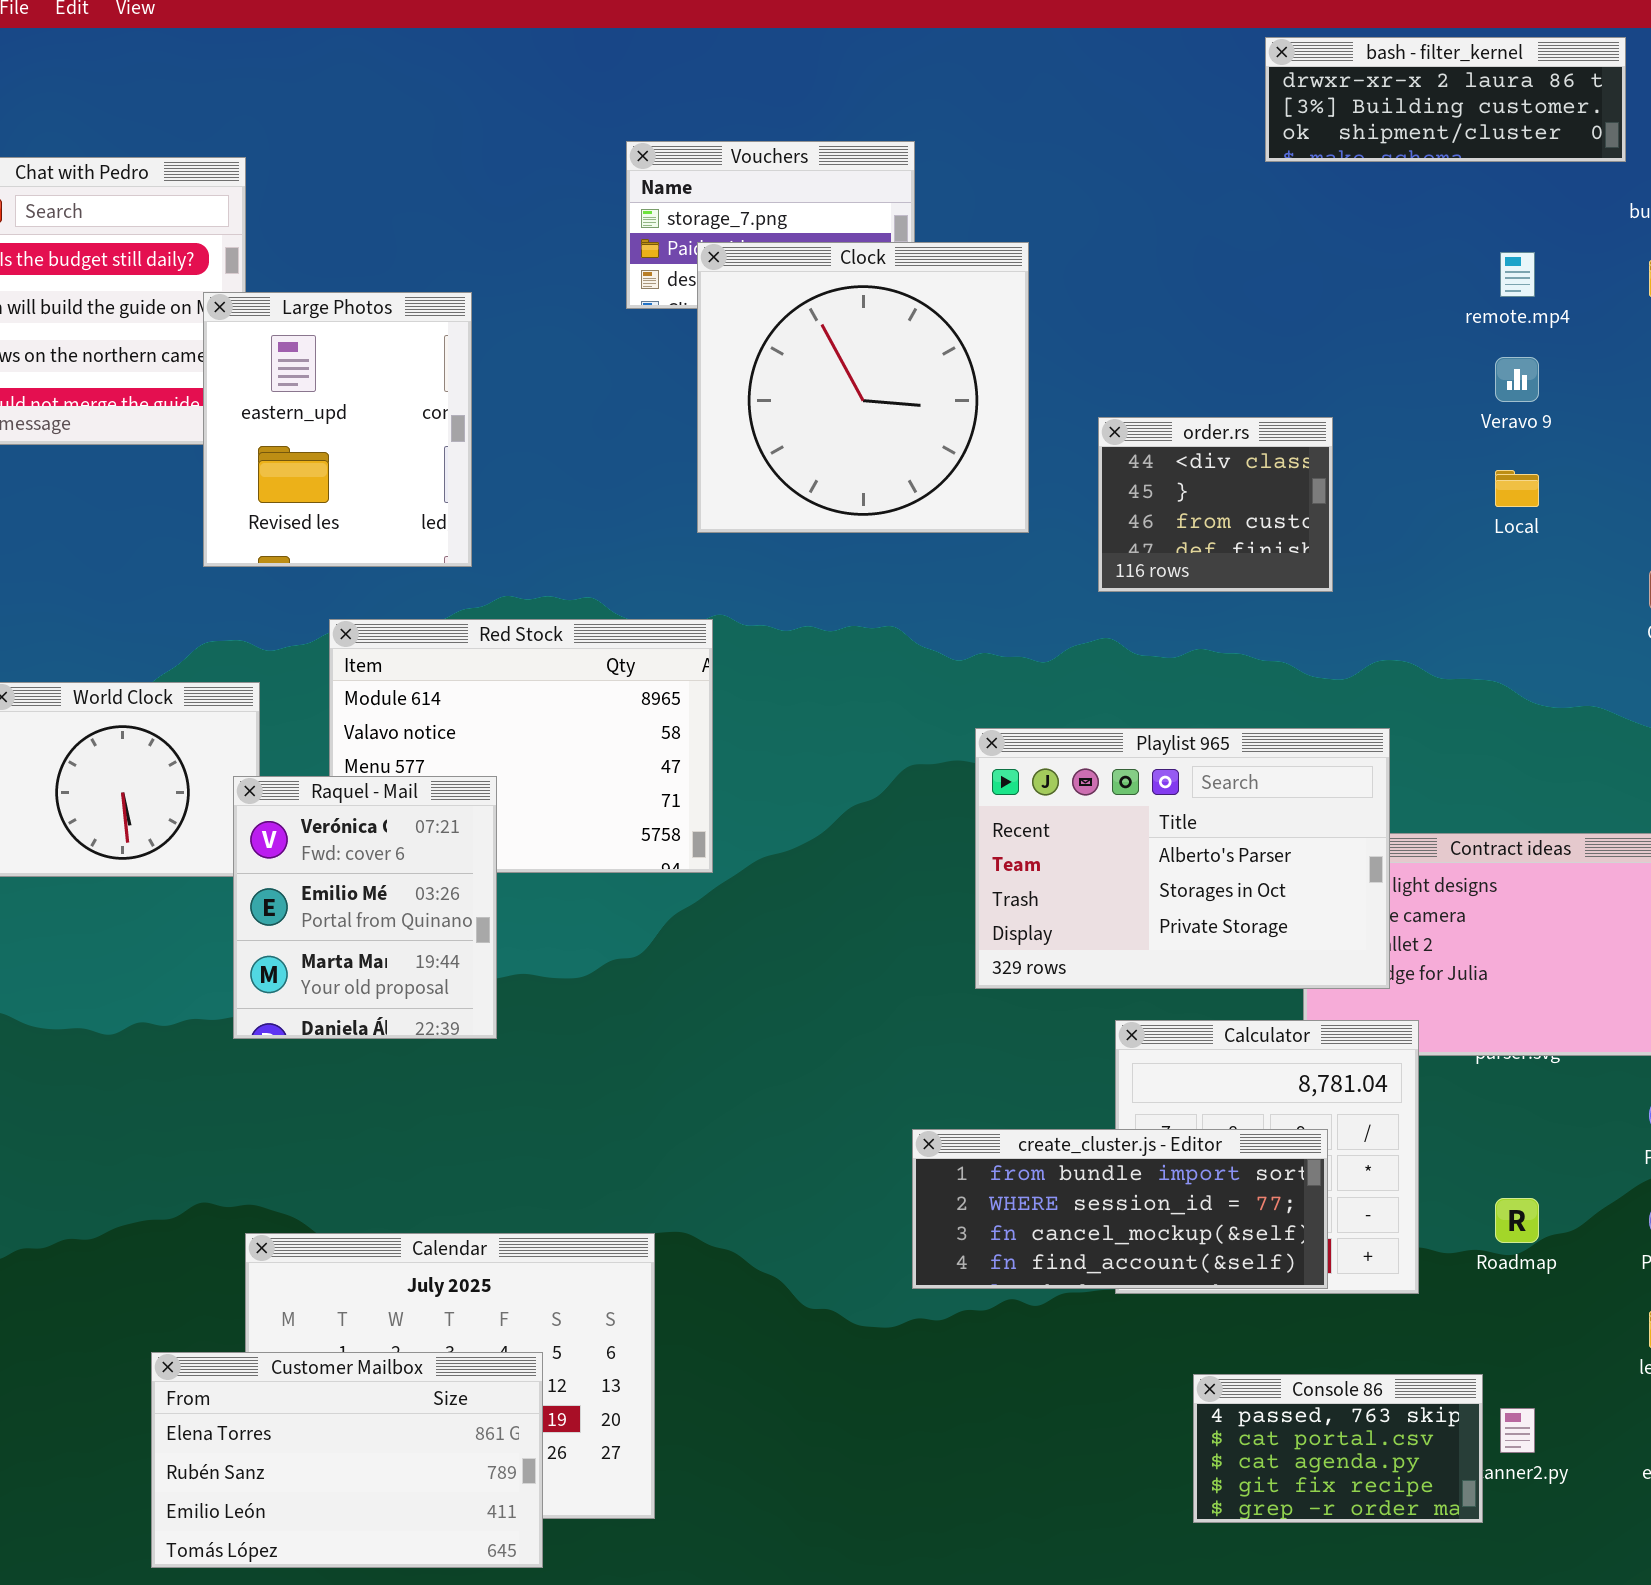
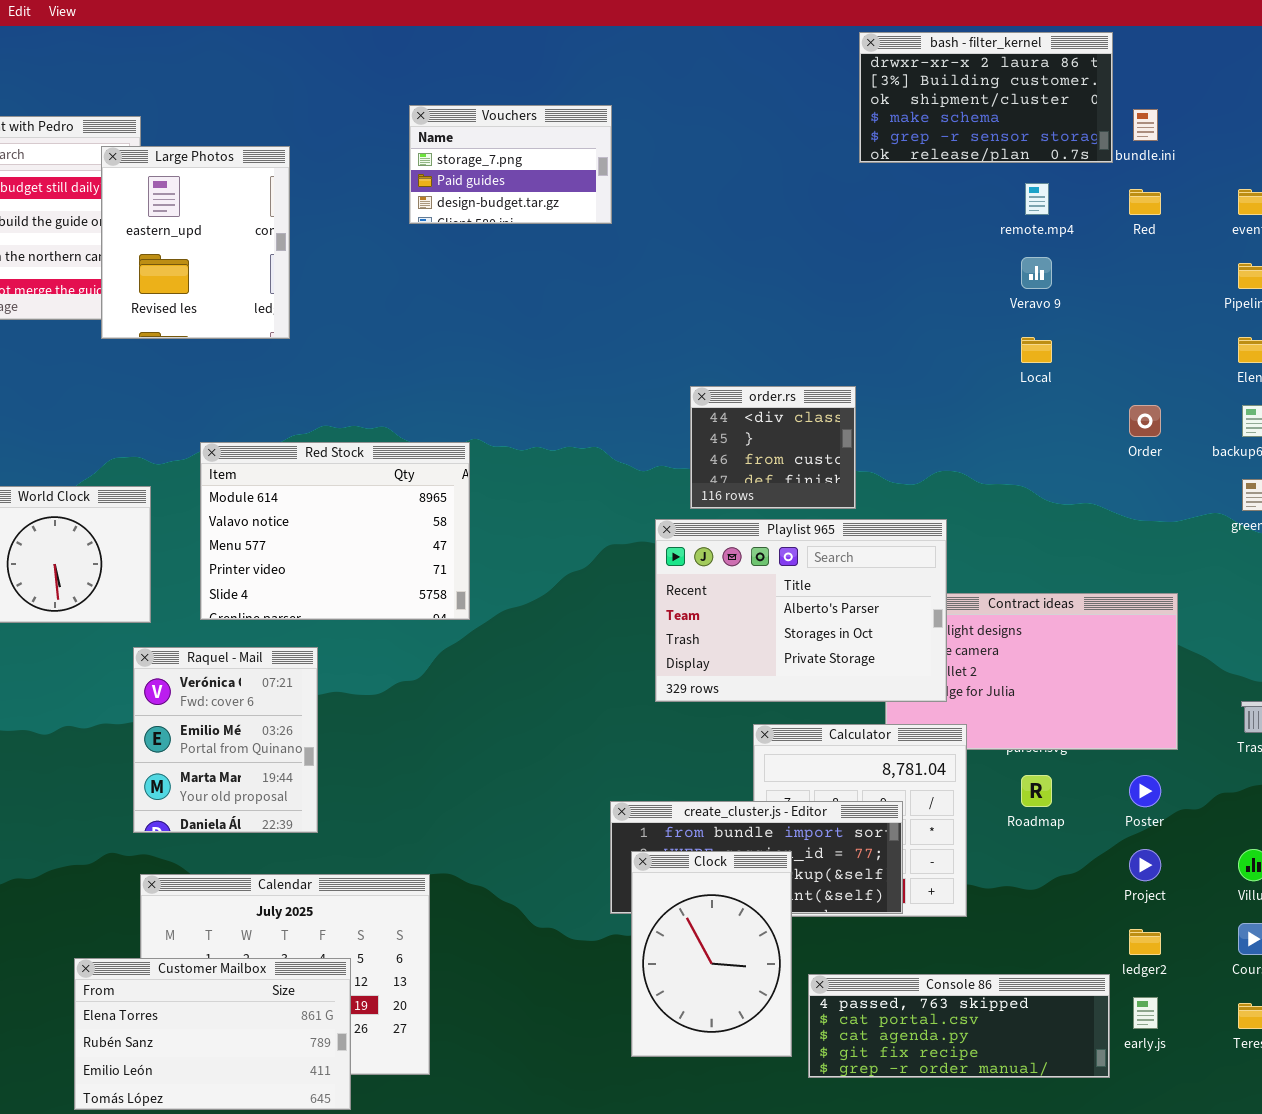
bash - filter_kernel: [1265,37,1626,162] -> [859,32,1113,163], resized
Clock: [697,242,1029,533] -> [631,851,792,1057], moved, resized
Large Photos: [203,292,472,567] -> [101,146,290,339], moved
order.rs: [1098,417,1333,592] -> [690,386,856,509], moved
Raquel - Mail: [233,776,497,1039] -> [133,647,318,833], moved
Roadmap: [1495,1198,1539,1243] -> [1021,775,1052,807], moved
Console 86: [1193,1374,1483,1523] -> [808,974,1110,1078], resized

